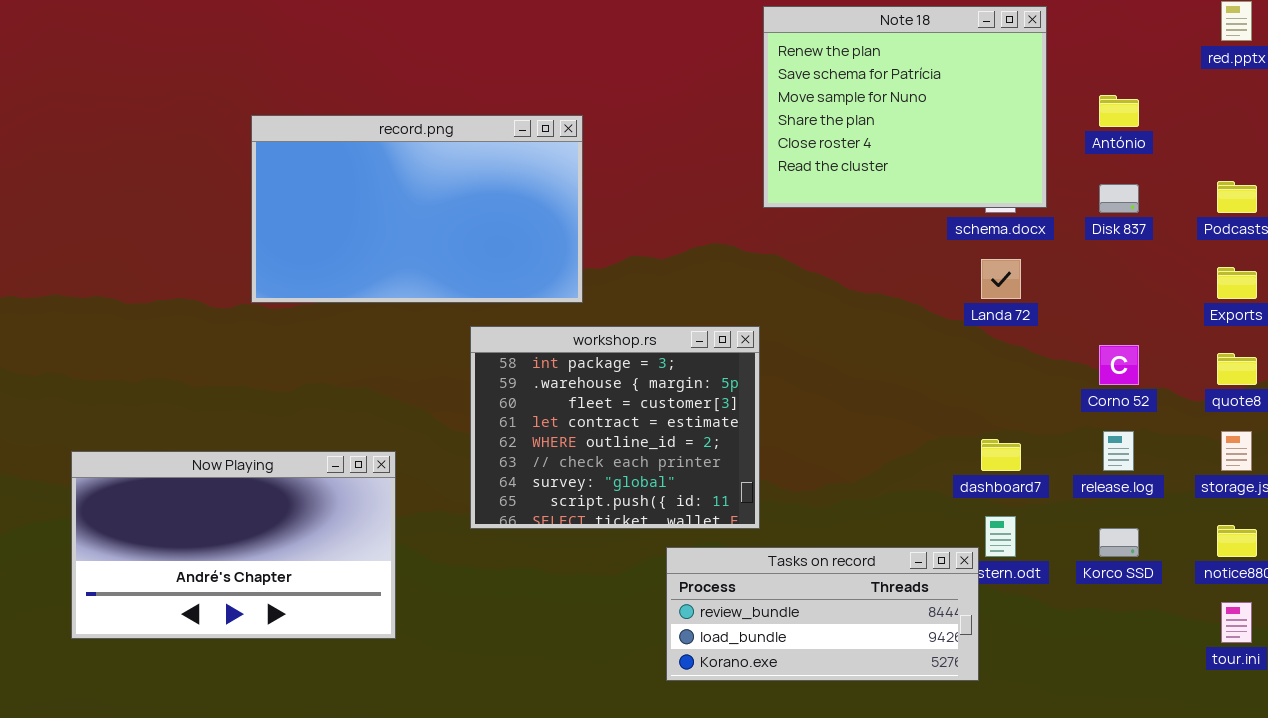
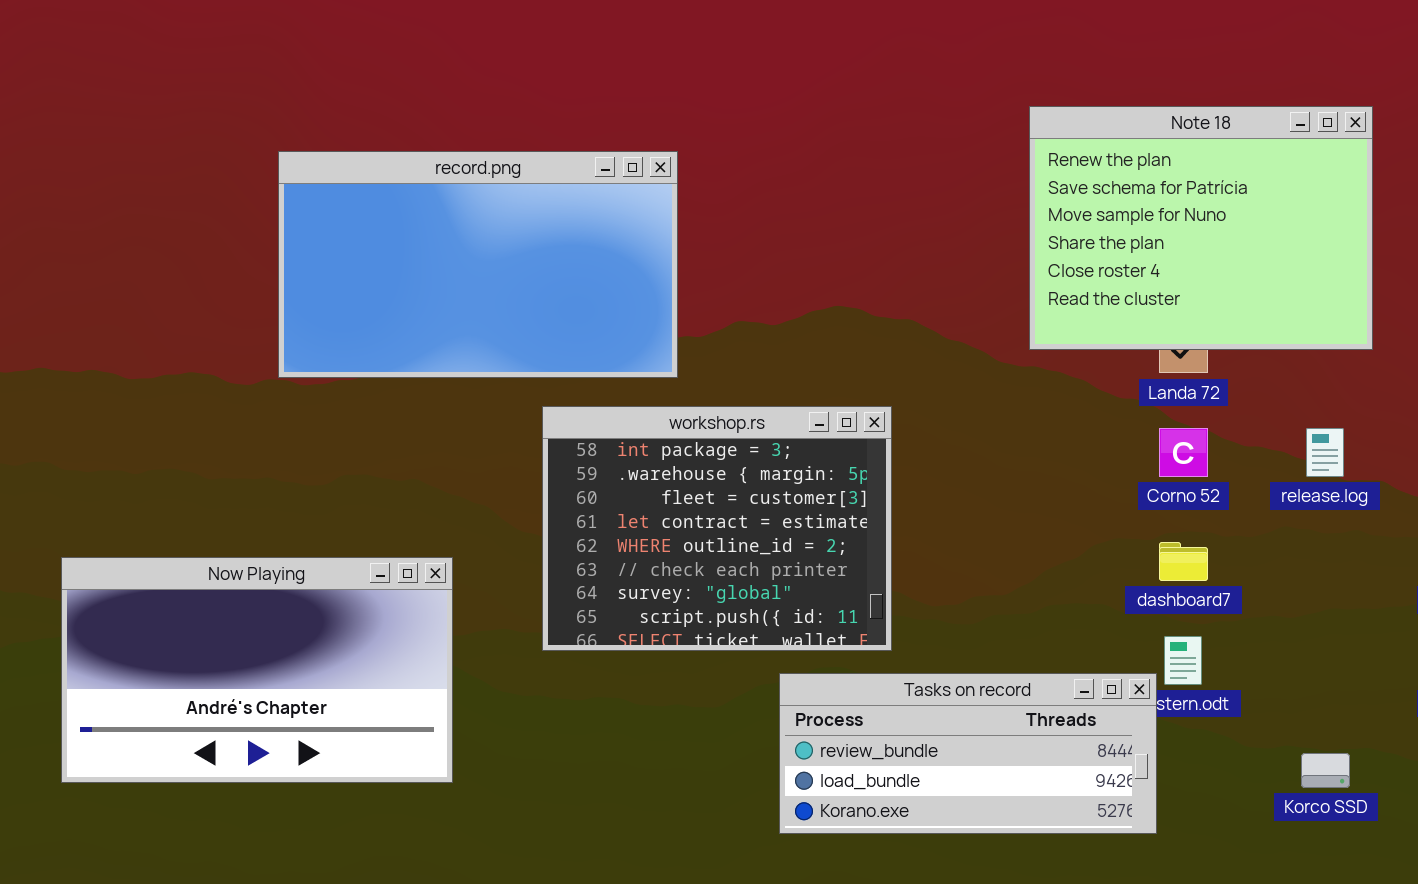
Note 18: [763,6,1047,208] -> [1029,106,1373,350], moved
Corno 52: [1099,345,1139,385] -> [1159,428,1208,477], moved
release.log: [1103,431,1134,471] -> [1306,428,1344,477], moved
Korco SSD: [1099,528,1139,557] -> [1301,753,1350,788], moved

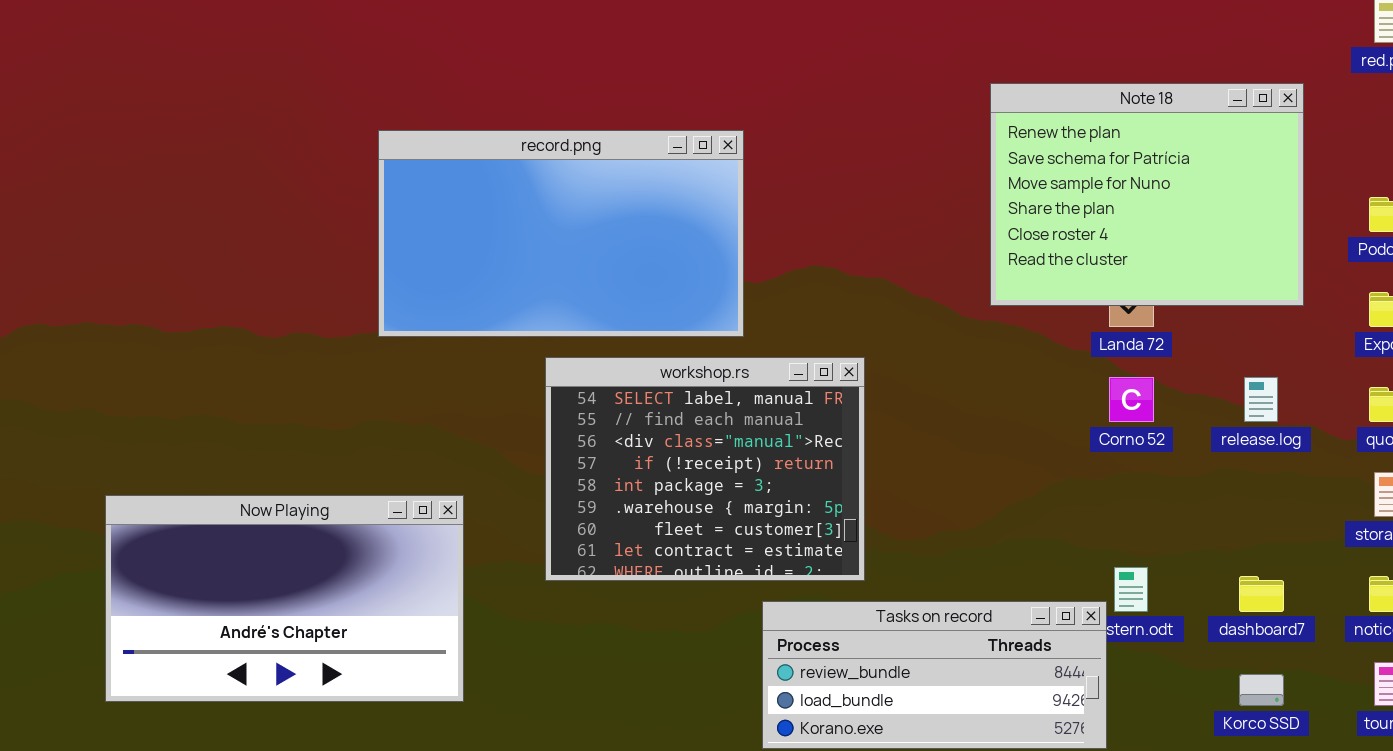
record.png: [278,151,678,378] -> [378,130,744,337], moved
workshop.rs: [542,406,892,651] -> [545,357,865,581], scrolled up 4 rows
dashboard7: [1159,542,1208,581] -> [1239,576,1284,612], moved

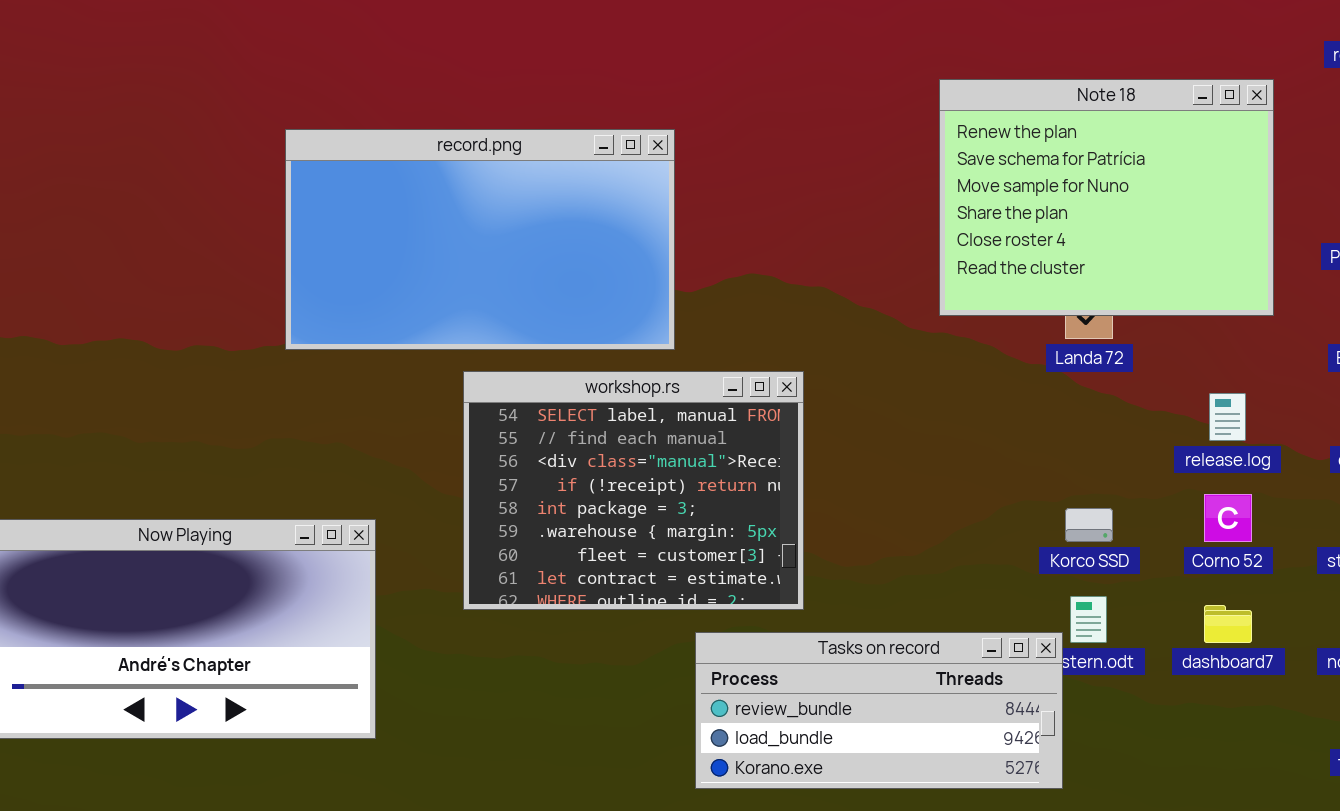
Corno 52: [1109,377,1154,422] -> [1204,494,1252,542], moved
Korco SSD: [1239,674,1284,706] -> [1065,508,1113,542], moved

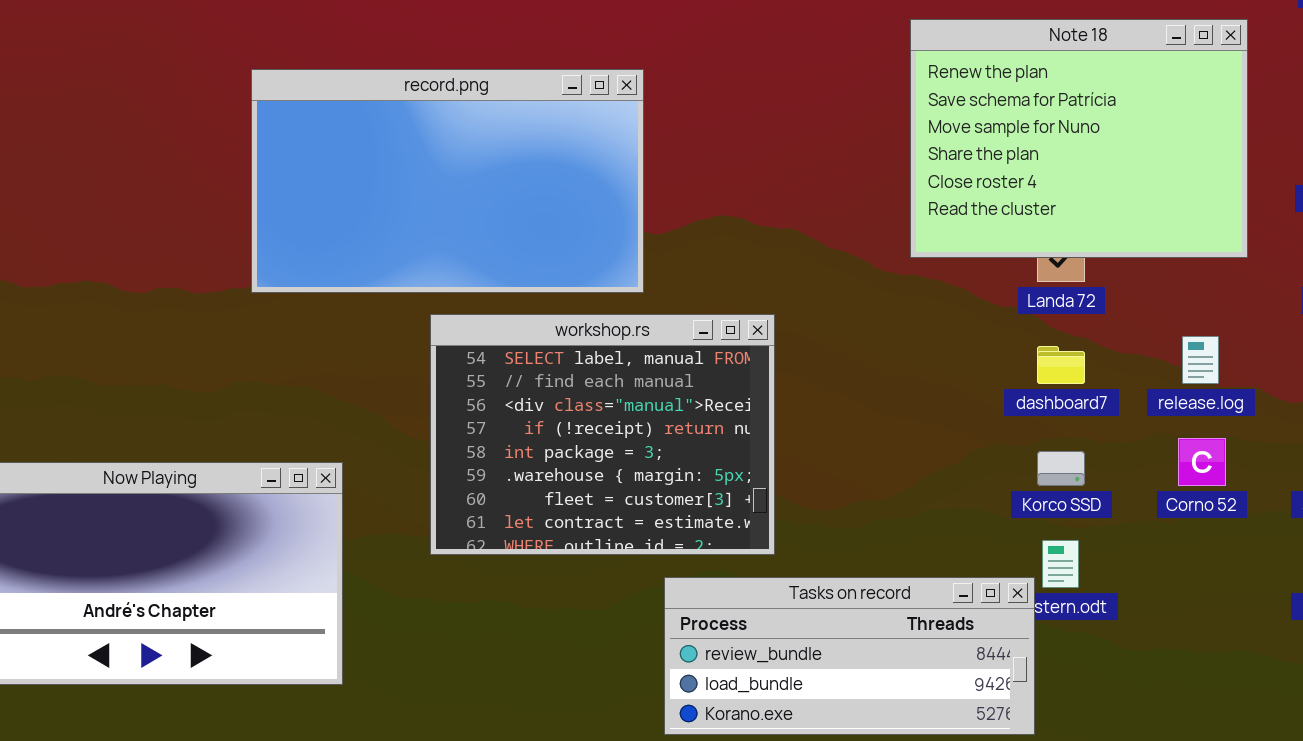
dashboard7: [1204,605,1252,643] -> [1037,346,1085,384], moved

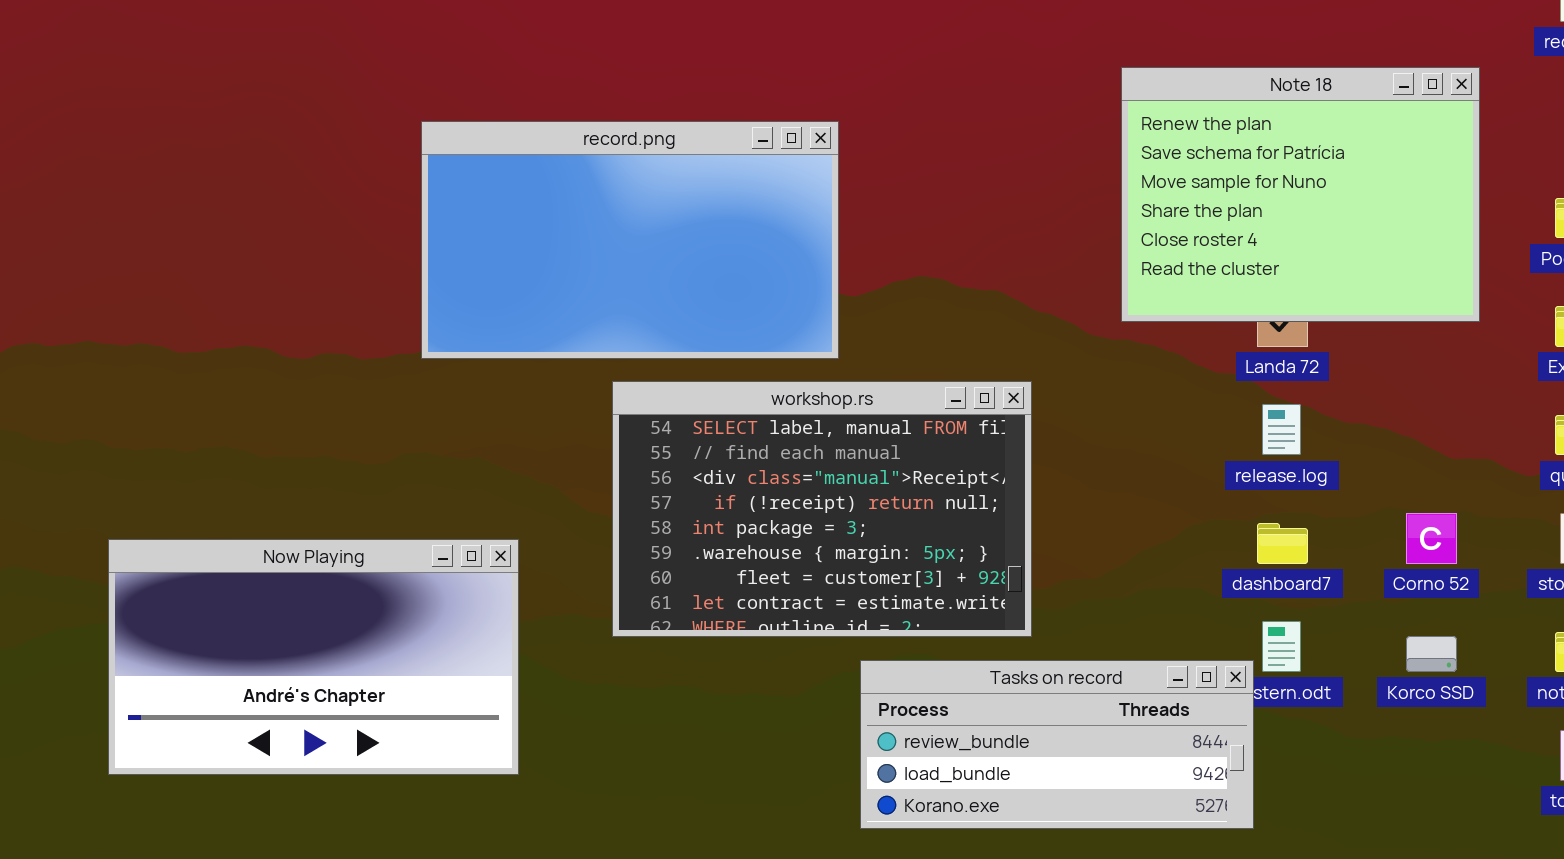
workshop.rs: [430,314,775,555] -> [612,381,1032,637], resized
release.log: [1182,336,1219,384] -> [1262,404,1301,455], moved
dashboard7: [1037,346,1085,384] -> [1257,523,1308,564], moved
Korco SSD: [1037,451,1085,486] -> [1406,636,1457,672], moved

